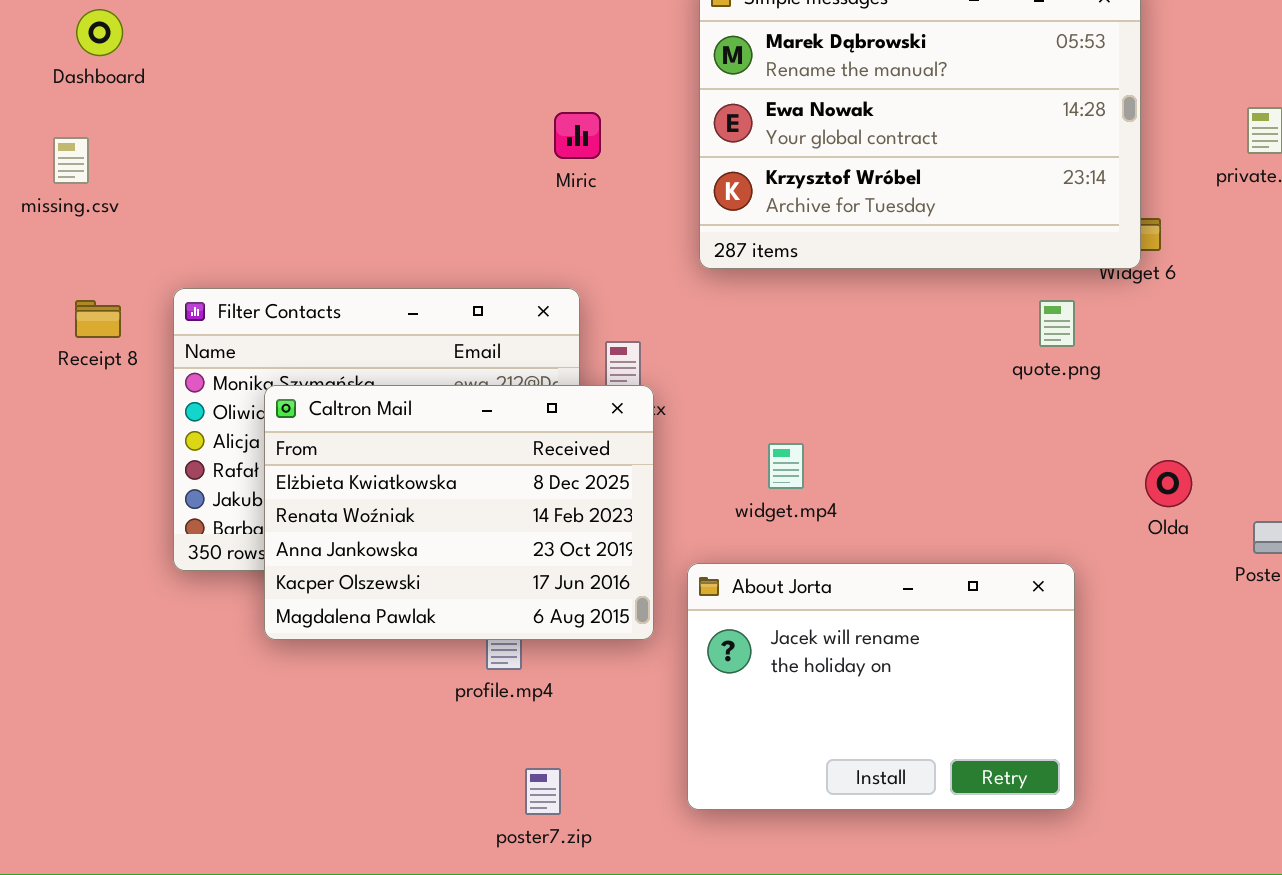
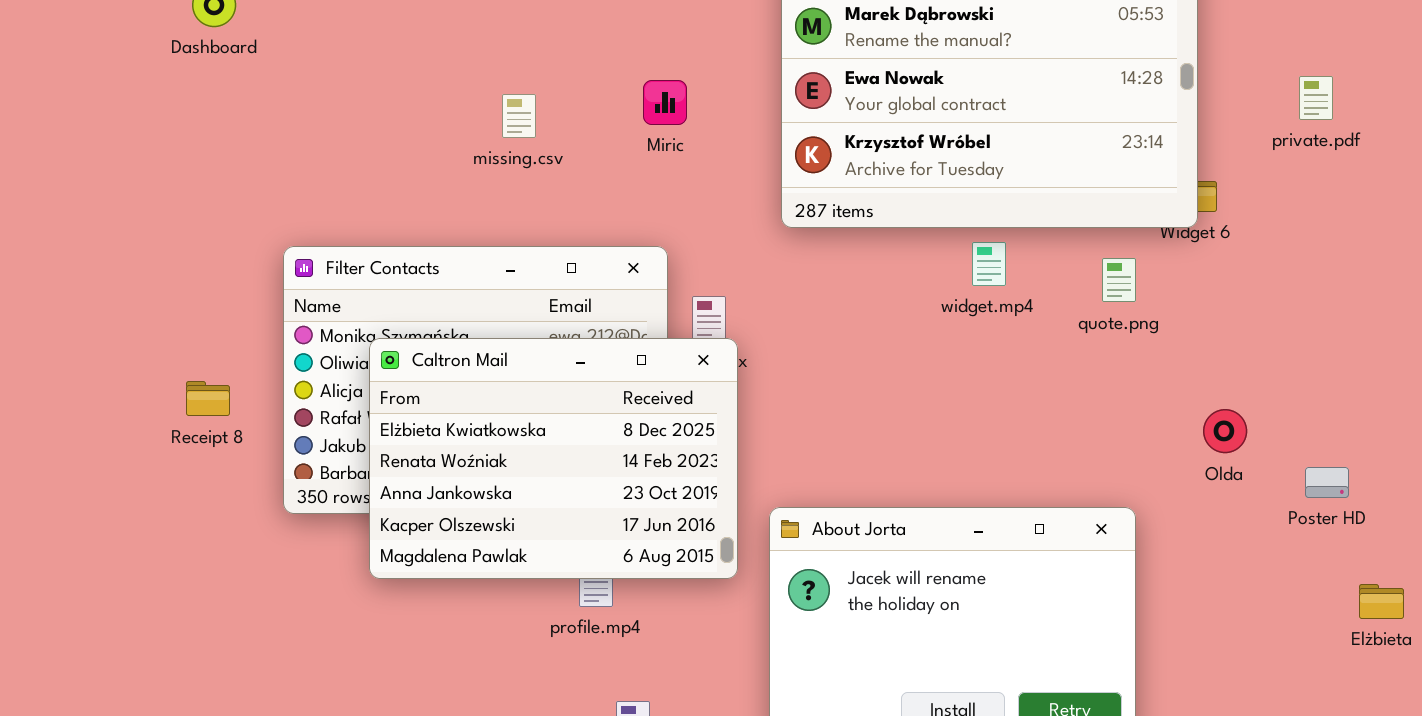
missing.csv: [53,137,89,184] -> [502,94,536,138], moved
Receipt 8: [75,300,121,338] -> [186,381,230,416], moved
widget.mp4: [768,443,804,489] -> [972,242,1006,286], moved

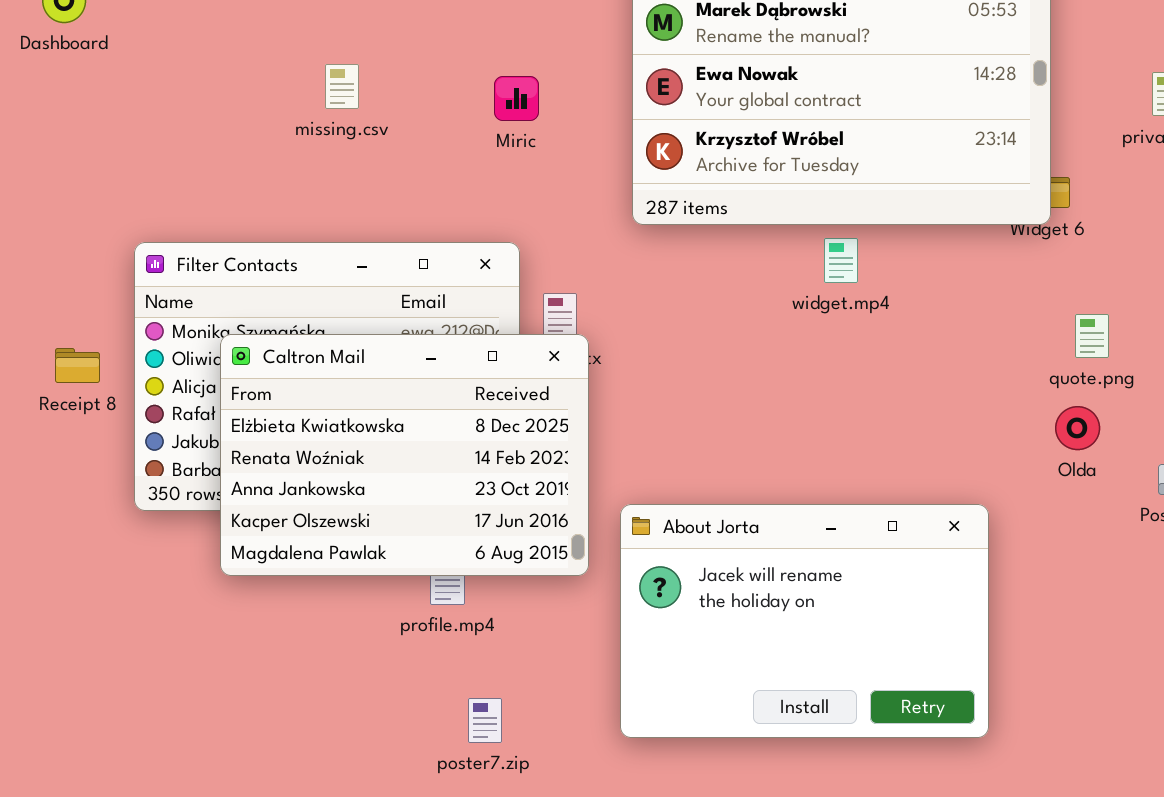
missing.csv: [502,94,536,138] -> [325,64,359,109], moved
quote.png: [1102,258,1136,302] -> [1075,314,1109,358], moved
Receipt 8: [186,381,230,416] -> [55,348,100,383], moved

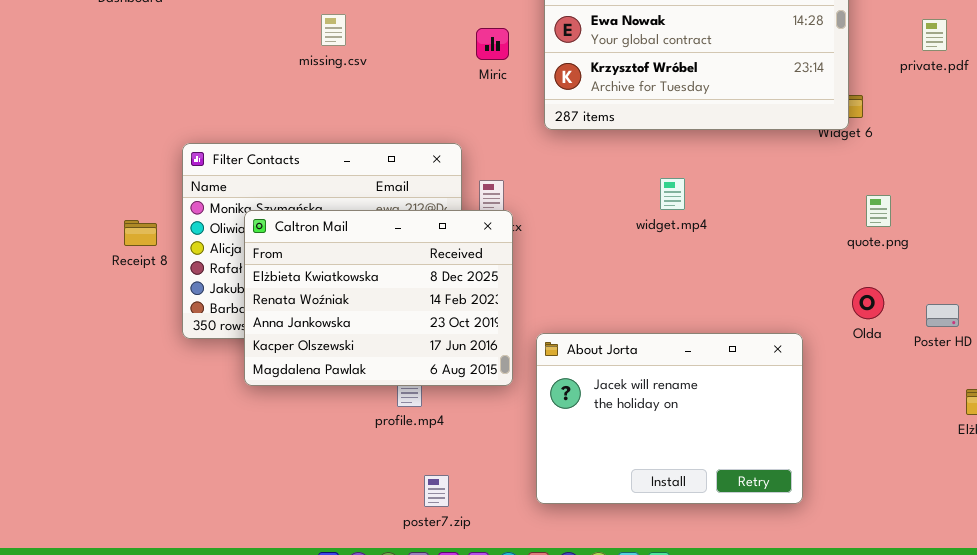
Miric: [494,76,539,121] -> [476,28,509,60], moved
widget.mp4: [824,238,858,283] -> [660,178,685,210], moved
Olda: [1055,406,1100,450] -> [852,287,884,319], moved

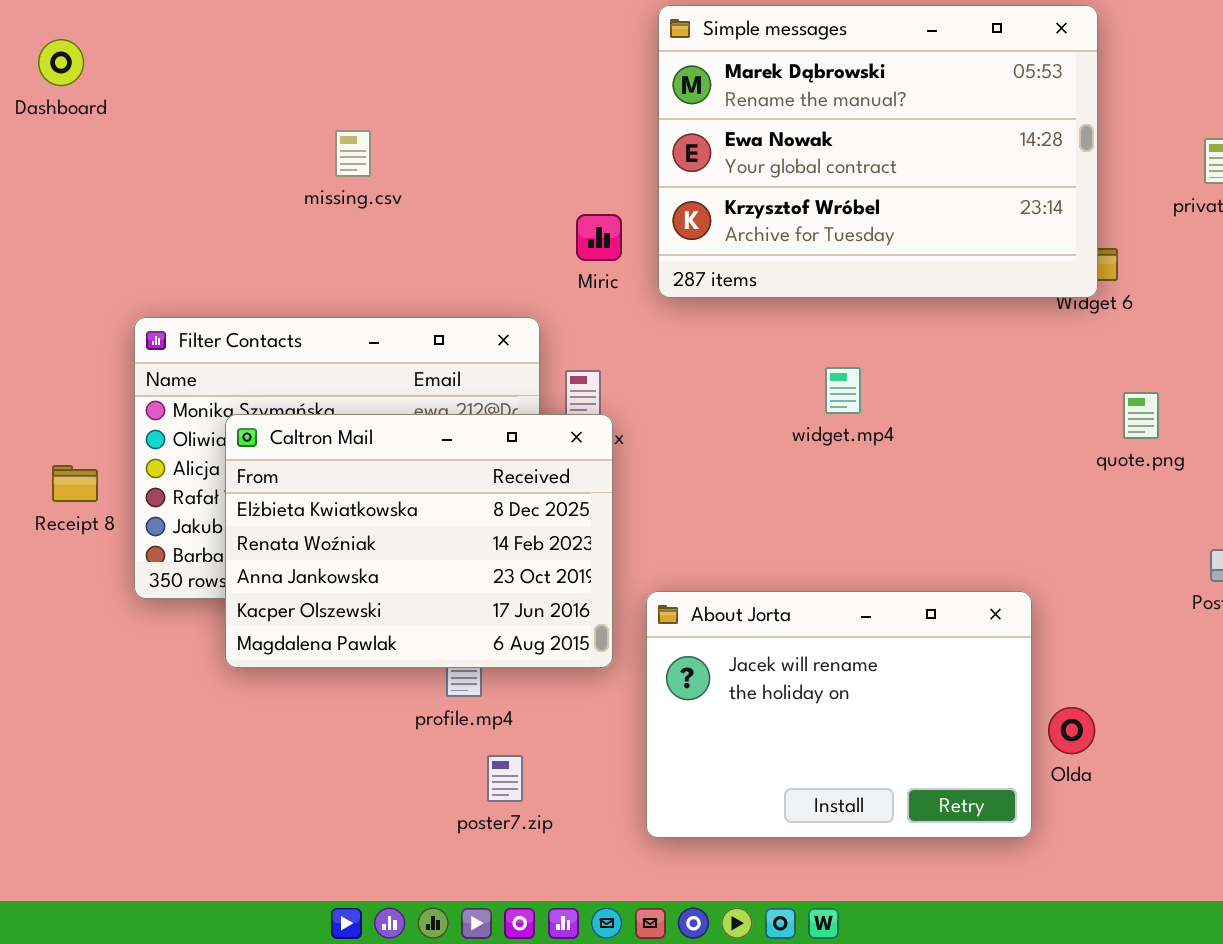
Miric: [476,28,509,60] -> [576,214,622,261], moved
Receipt 8: [124,220,157,246] -> [52,465,98,502], moved
Olda: [852,287,884,319] -> [1048,707,1095,754], moved
poster7.zip: [424,475,449,507] -> [487,755,523,802], moved

